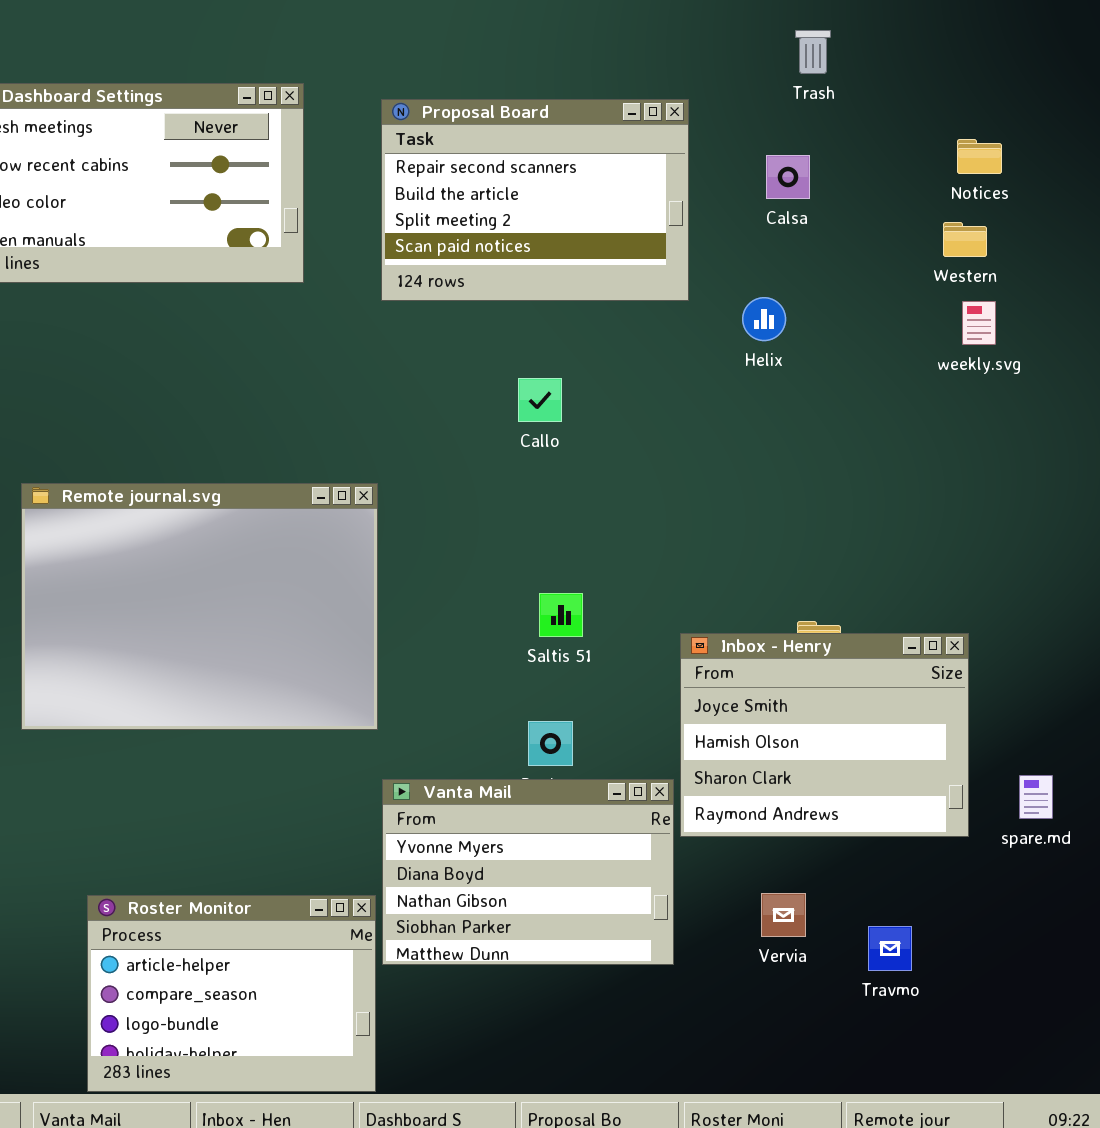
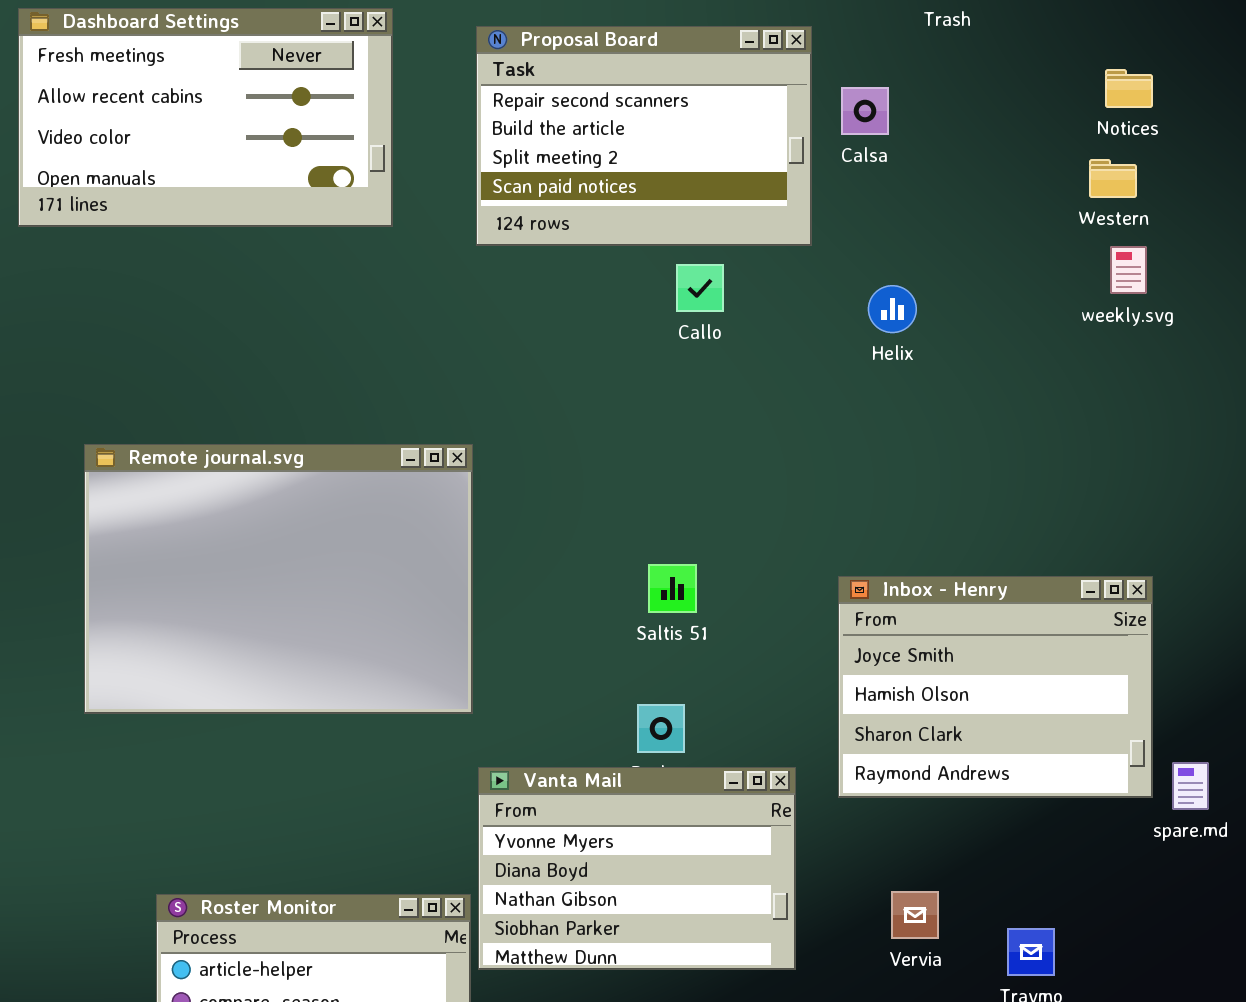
Calsa: [766,155,810,199] -> [841,87,889,135], moved
Helix: [742,297,786,341] -> [868,285,917,333], moved
Callo: [518,378,562,422] -> [676,264,724,312], moved
Inbox - Henry: [680,633,969,837] -> [838,576,1153,798], moved

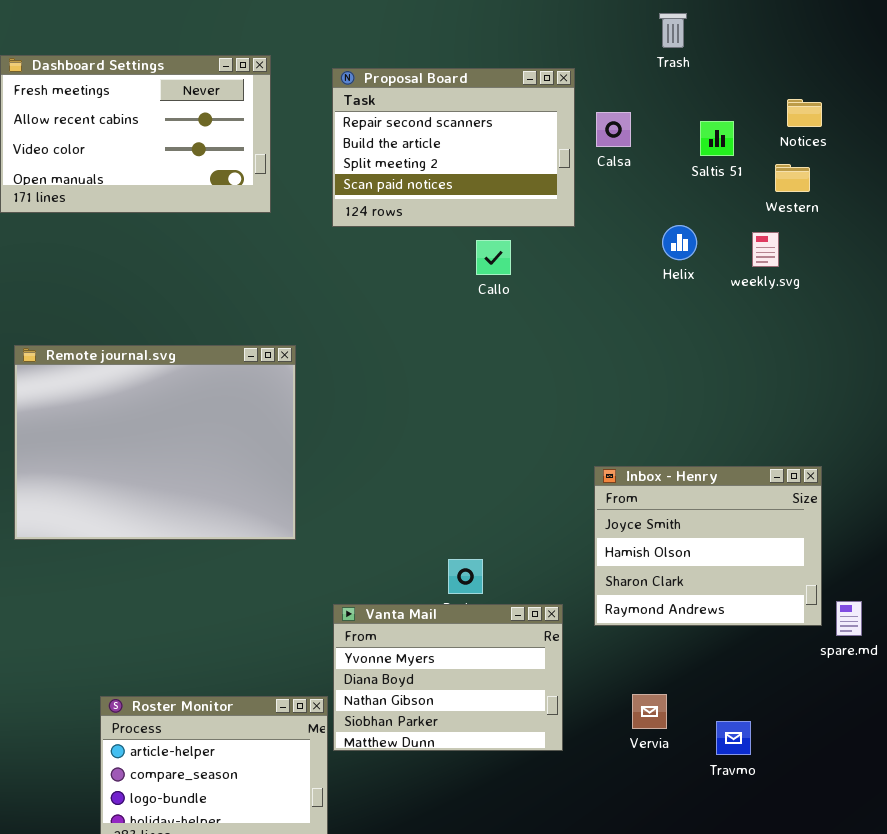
weekly.svg: [1110,246,1147,294] -> [752,232,779,267], moved
Helix: [868,285,917,333] -> [662,225,697,260], moved
Remote journal.svg: [84,444,473,714] -> [14,345,296,540], moved
Saltis 51: [648,564,697,613] -> [700,121,734,156], moved

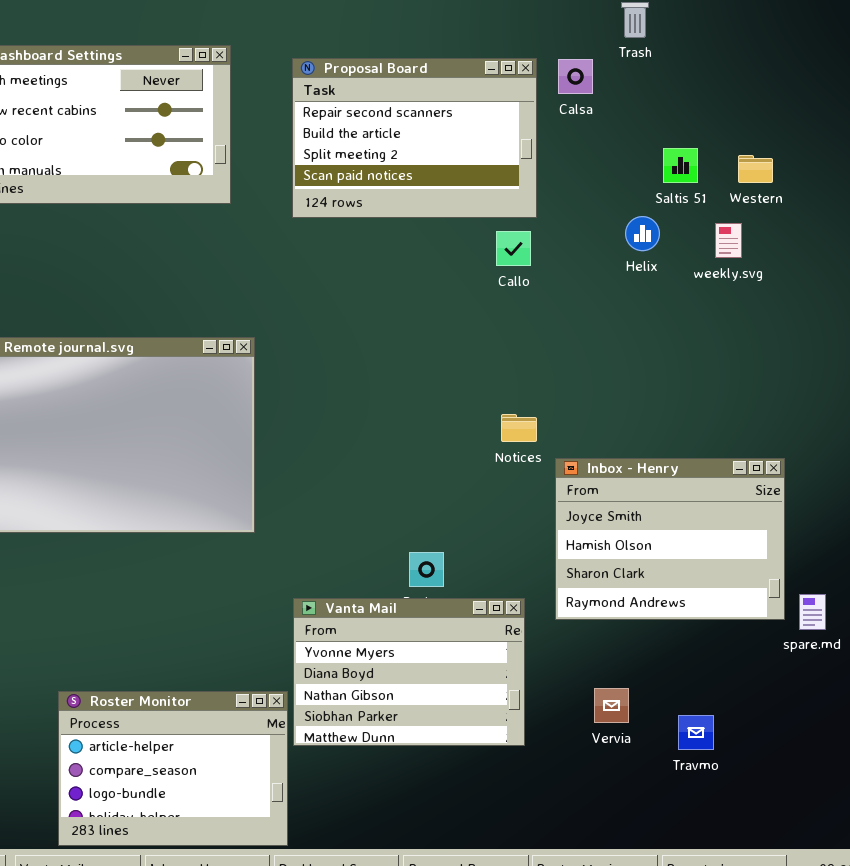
Notices: [787,99,822,127] -> [501,414,537,442], moved
Calsa: [596,112,631,147] -> [558,59,593,94], moved
Saltis 51: [700,121,734,156] -> [663,148,698,183], moved
Callo: [476,240,511,275] -> [496,231,531,266], moved

